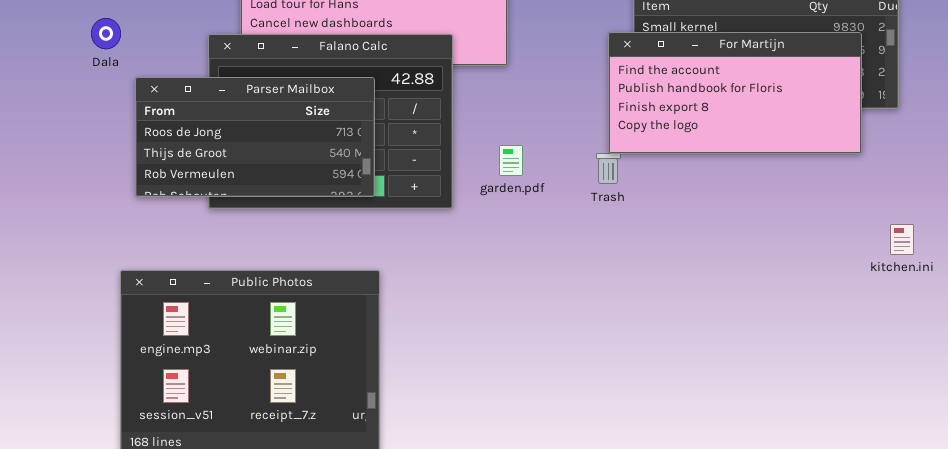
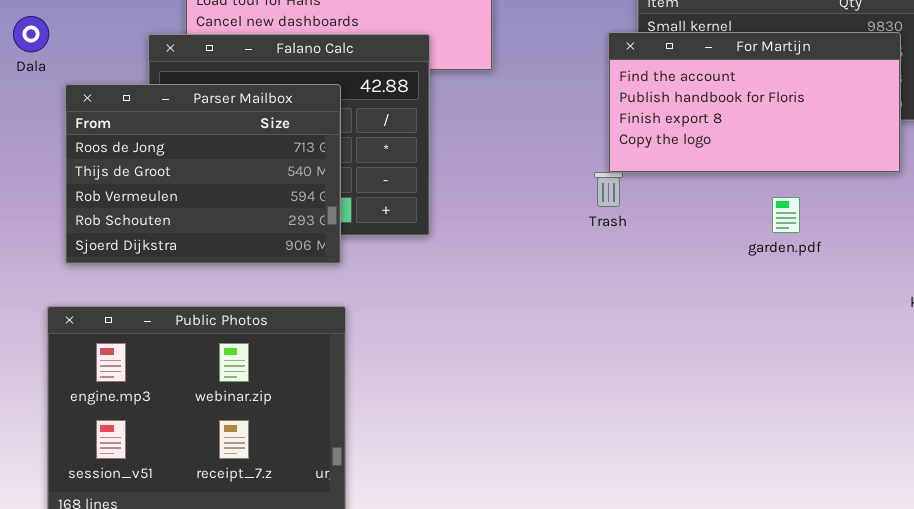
Parser Mailbox: [135,77,375,197] -> [65,84,341,264], resized
garden.pdf: [499,145,523,176] -> [772,197,800,233], moved

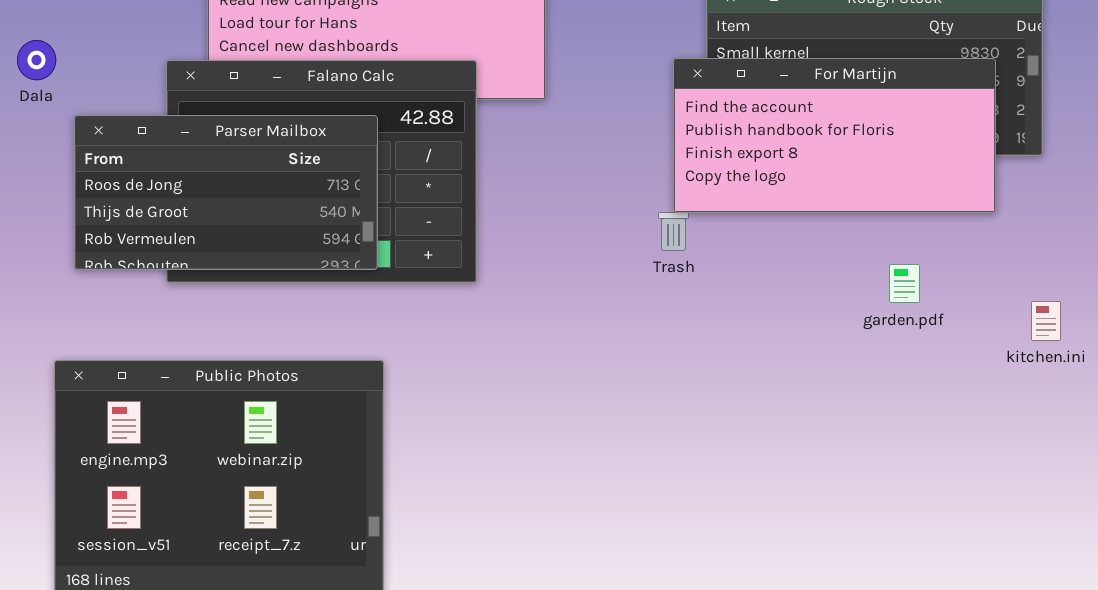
Parser Mailbox: [65,84,341,264] -> [74,115,378,270], resized
garden.pdf: [772,197,800,233] -> [889,264,920,303], moved

